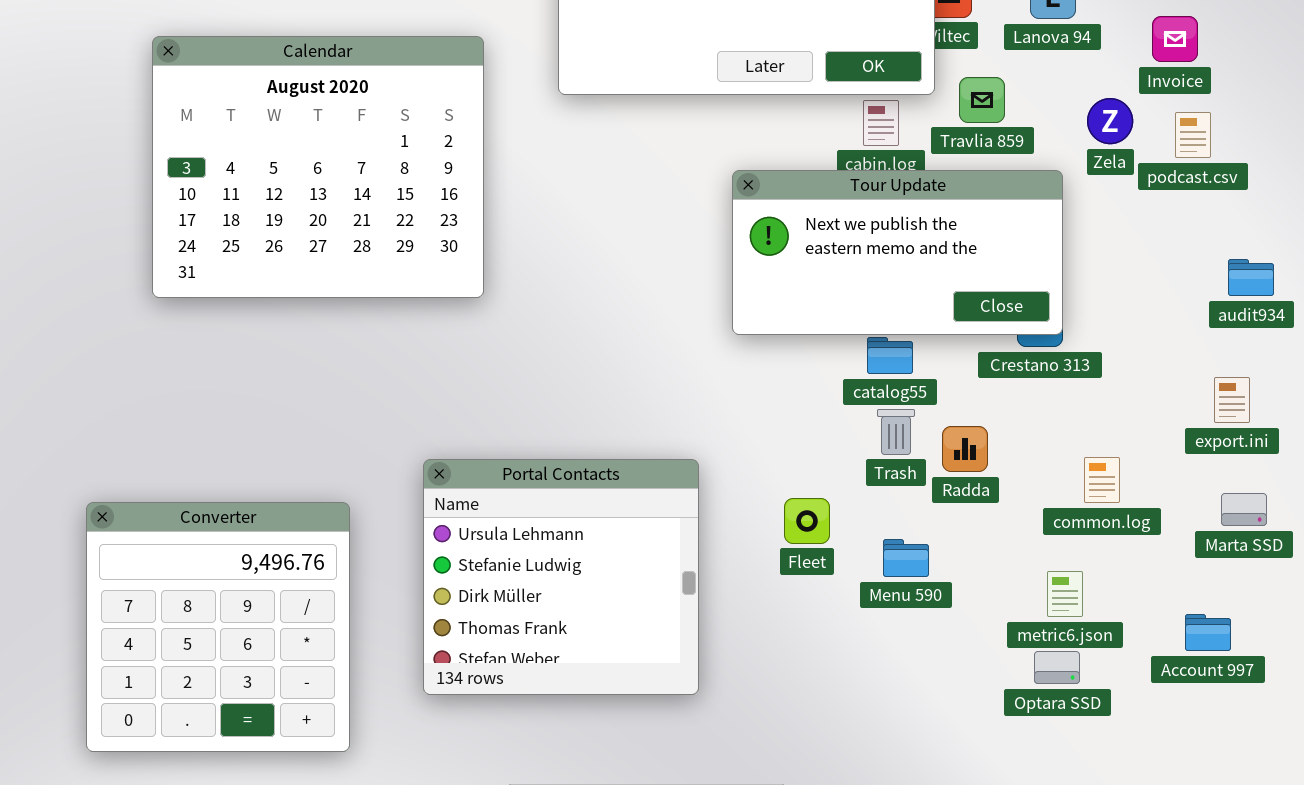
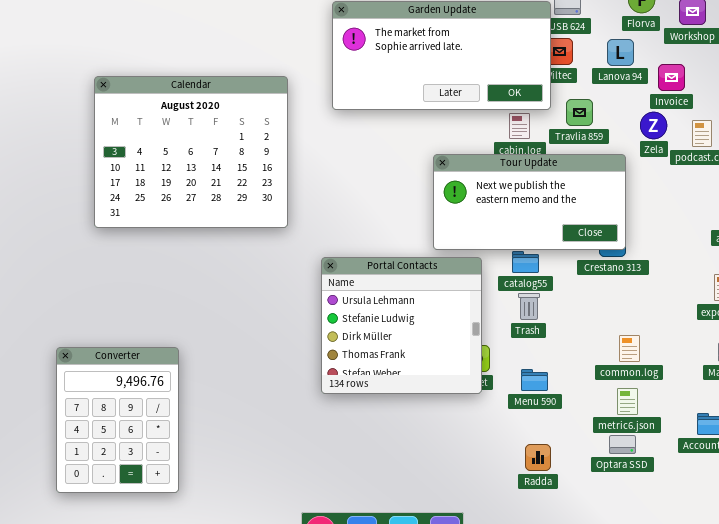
Invoice: [1152,16,1198,62] -> [658,64,685,91], moved
Radda: [942,426,988,472] -> [525,444,551,471], moved
common.log: [1084,457,1120,503] -> [619,335,640,362], moved
Portal Contacts: [423,459,699,695] -> [321,257,482,394], moved
Converter: [86,502,350,752] -> [56,347,179,493], resized

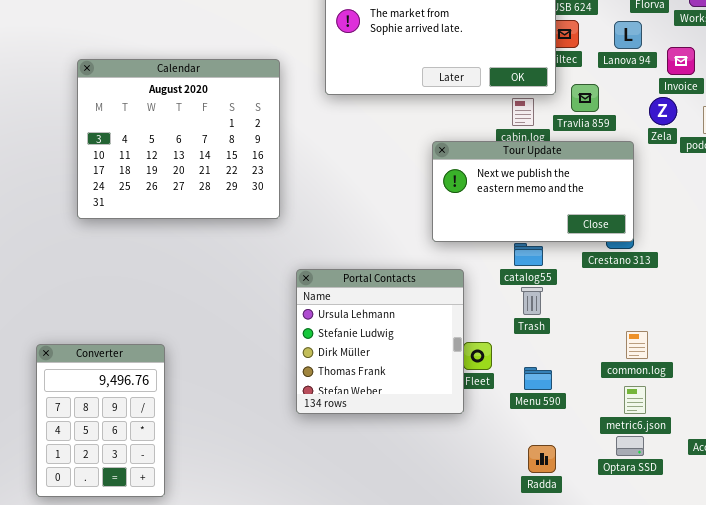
Portal Contacts: [321,257,482,394] -> [296,269,464,414], moved

